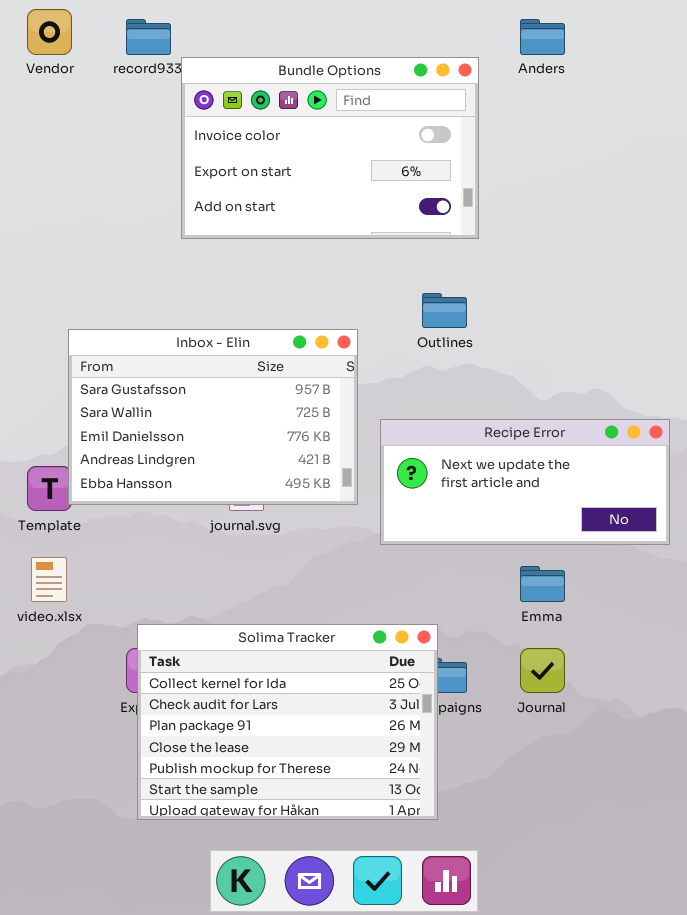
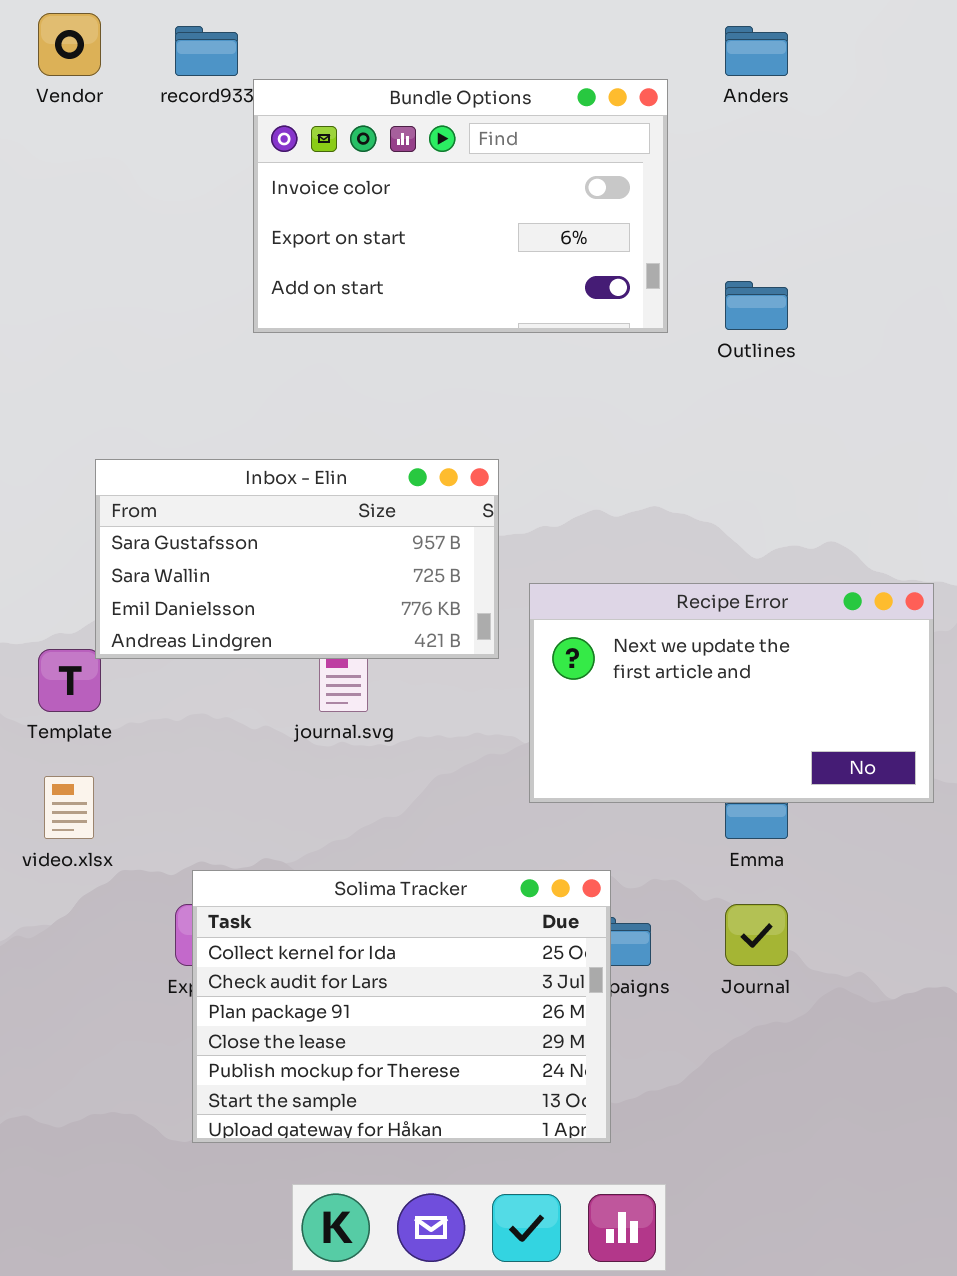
Outlines: [422,293,467,328] -> [725,281,788,330], moved
Inbox - Elin: [68,329,358,505] -> [95,459,499,659], resized
Recipe Error: [380,419,670,545] -> [529,583,934,803], resized

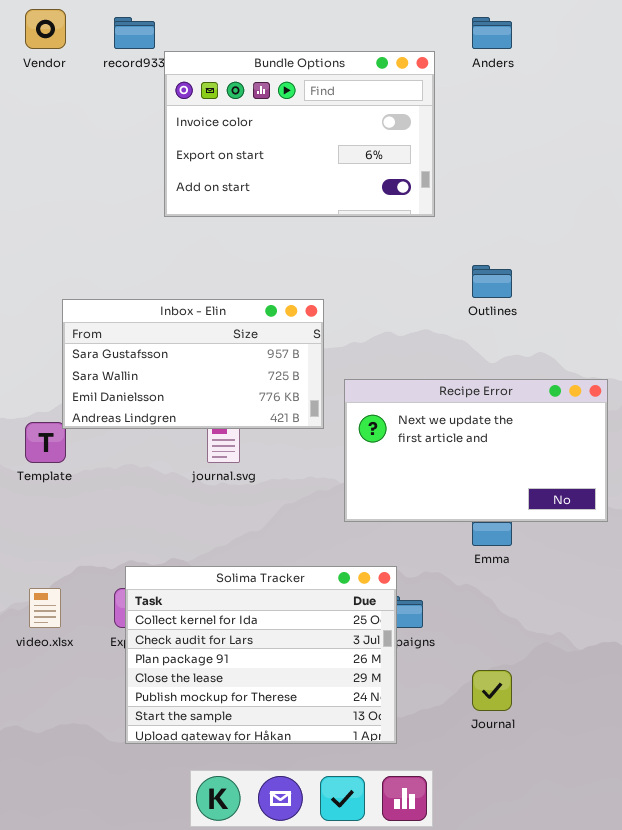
Outlines: [725,281,788,330] -> [472,265,512,298], moved
video.xlsx: [44,776,94,839] -> [29,588,61,628], moved
Journal: [725,904,788,966] -> [472,670,512,711], moved

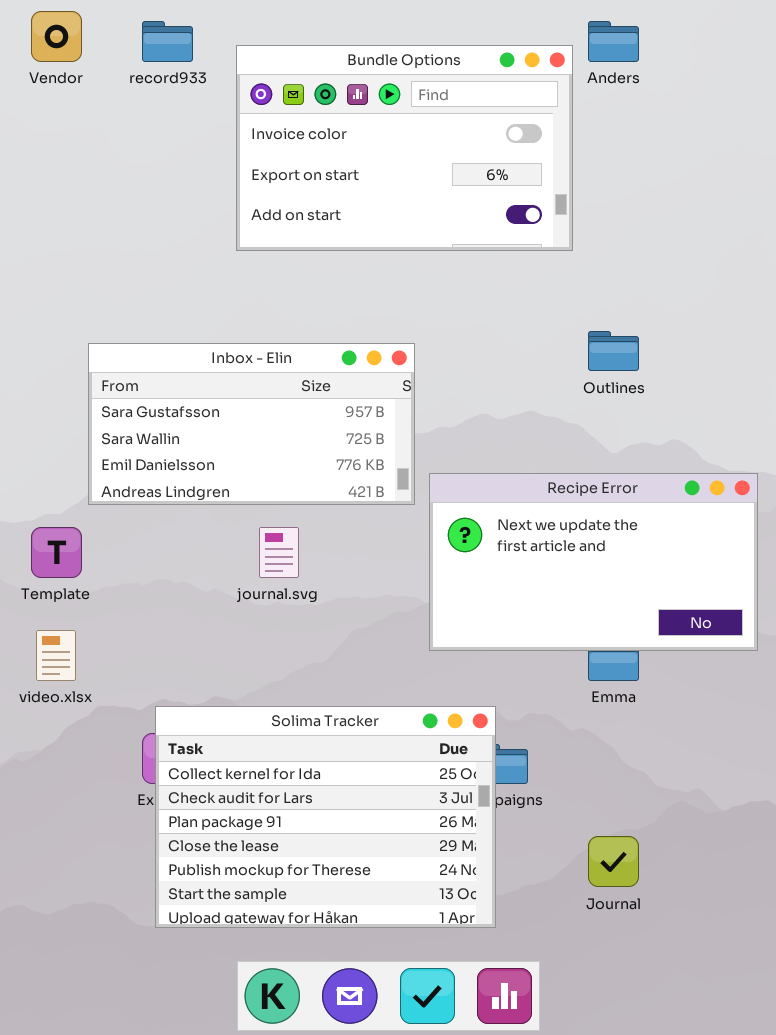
Bundle Options: [164,51,435,217] -> [236,45,573,251], moved
Inbox - Elin: [62,299,324,429] -> [88,343,415,505], moved
video.xlsx: [29,588,61,628] -> [36,630,76,681], moved

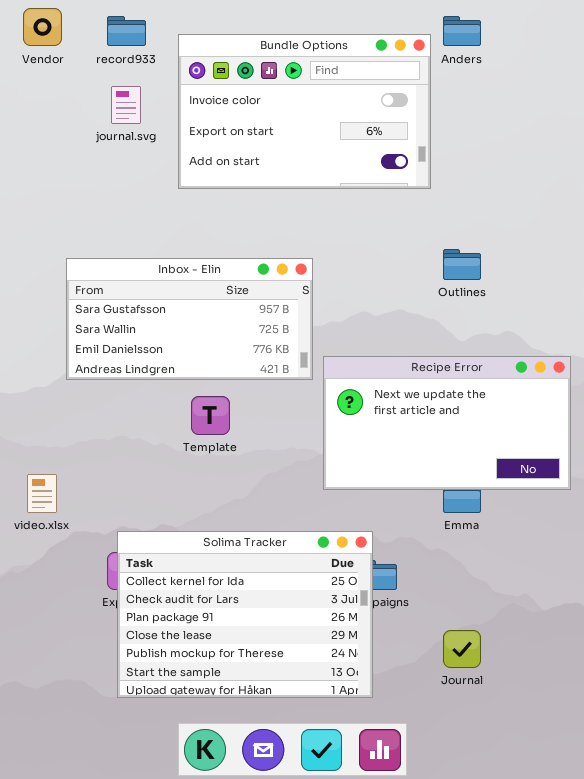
Template: [31,527,82,578] -> [191,396,230,435], moved
journal.svg: [259,527,299,578] -> [111,86,141,124], moved

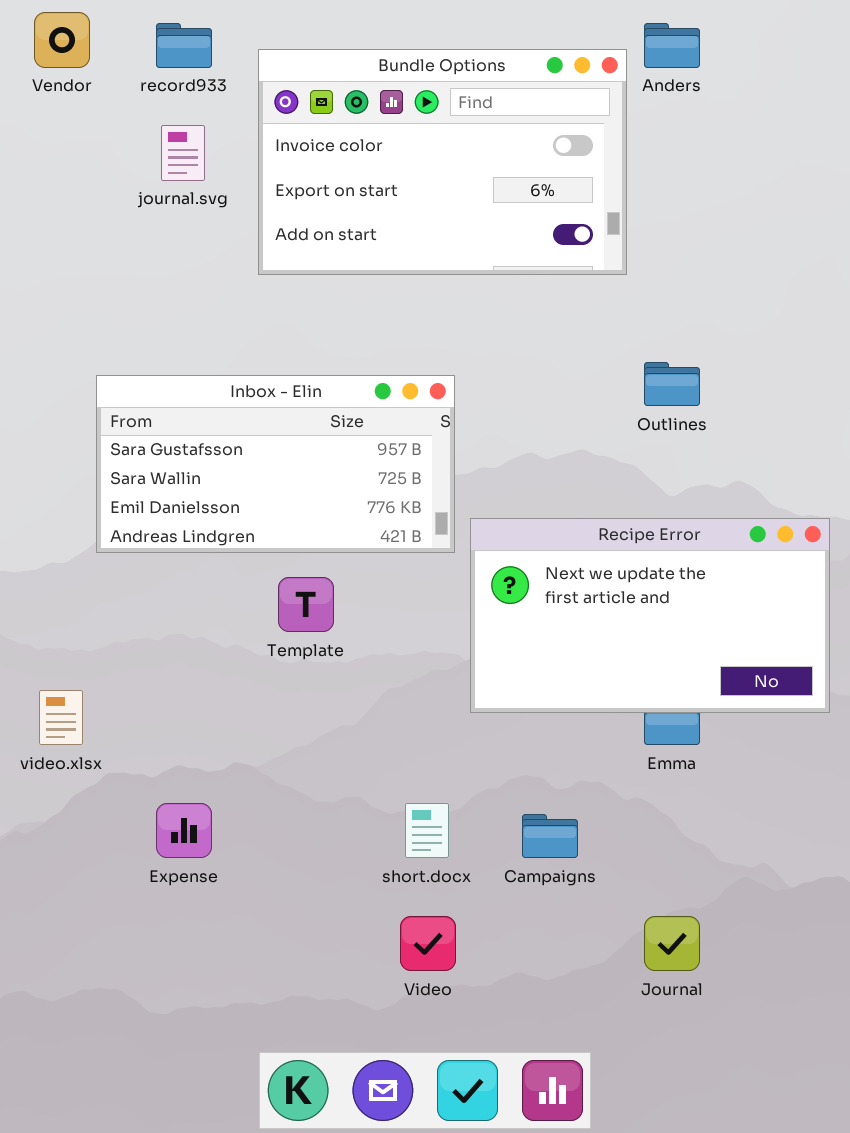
Solima Tracker: [117,531,373,698] -> none, closed

